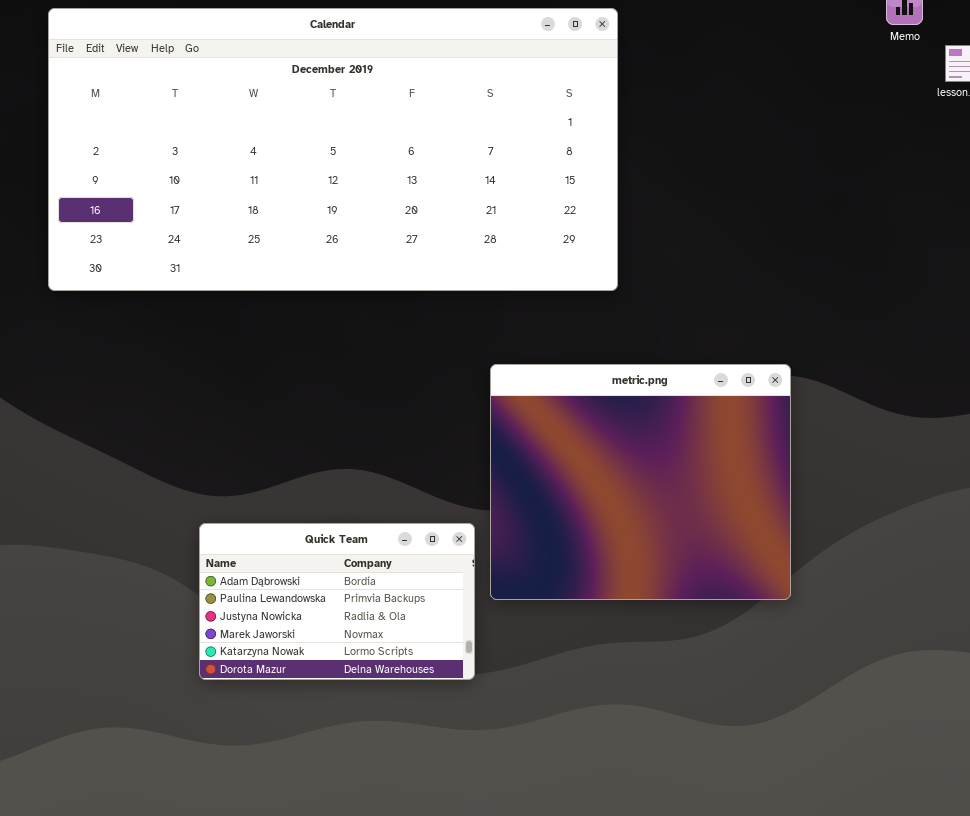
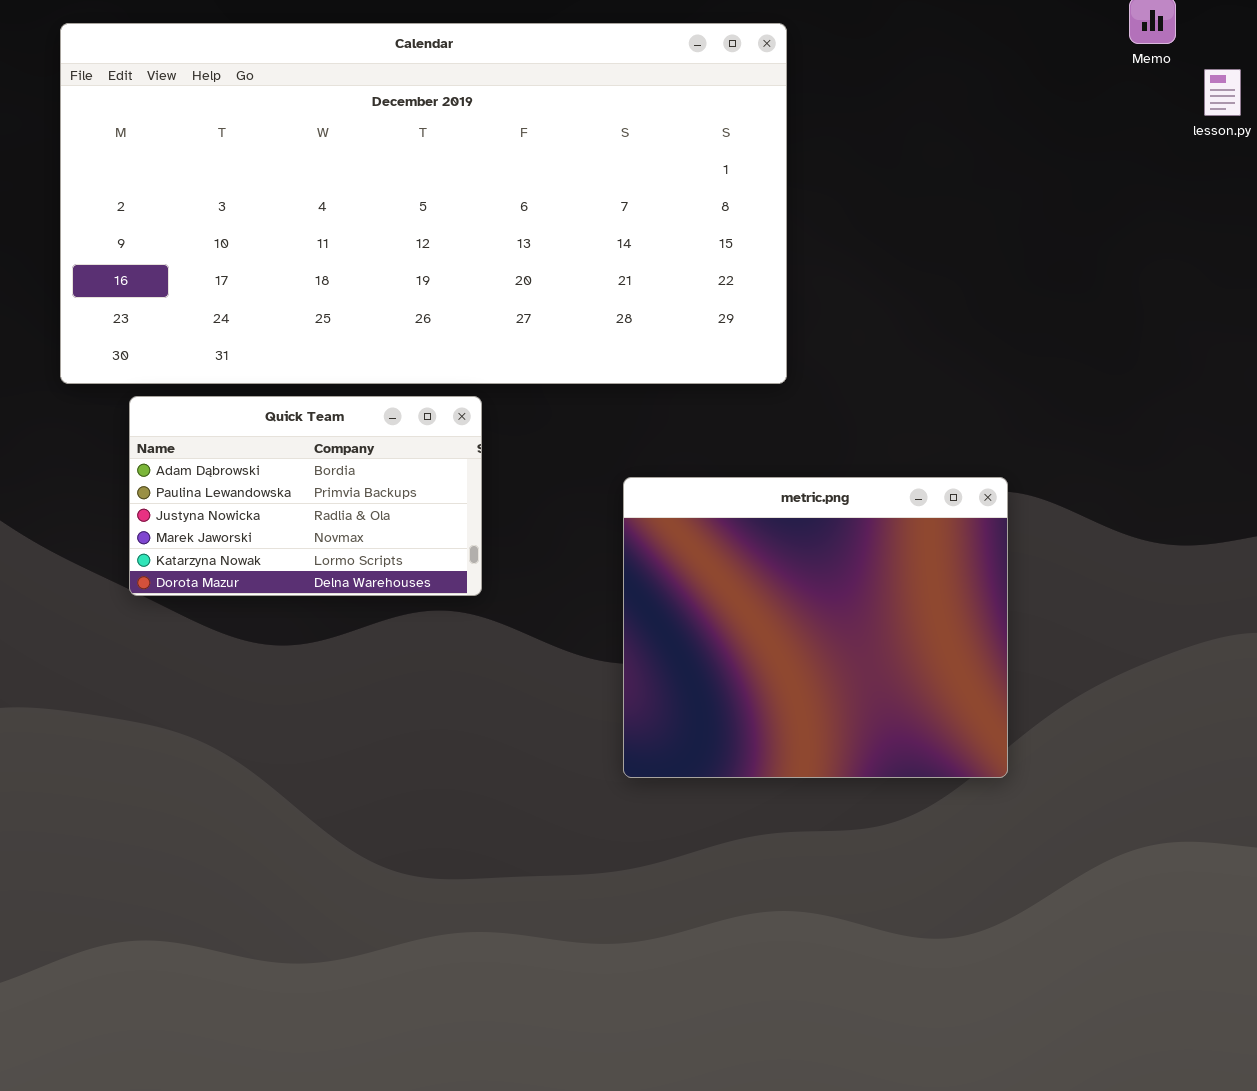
Quick Team: [199,523,475,680] -> [129,396,482,596], moved

